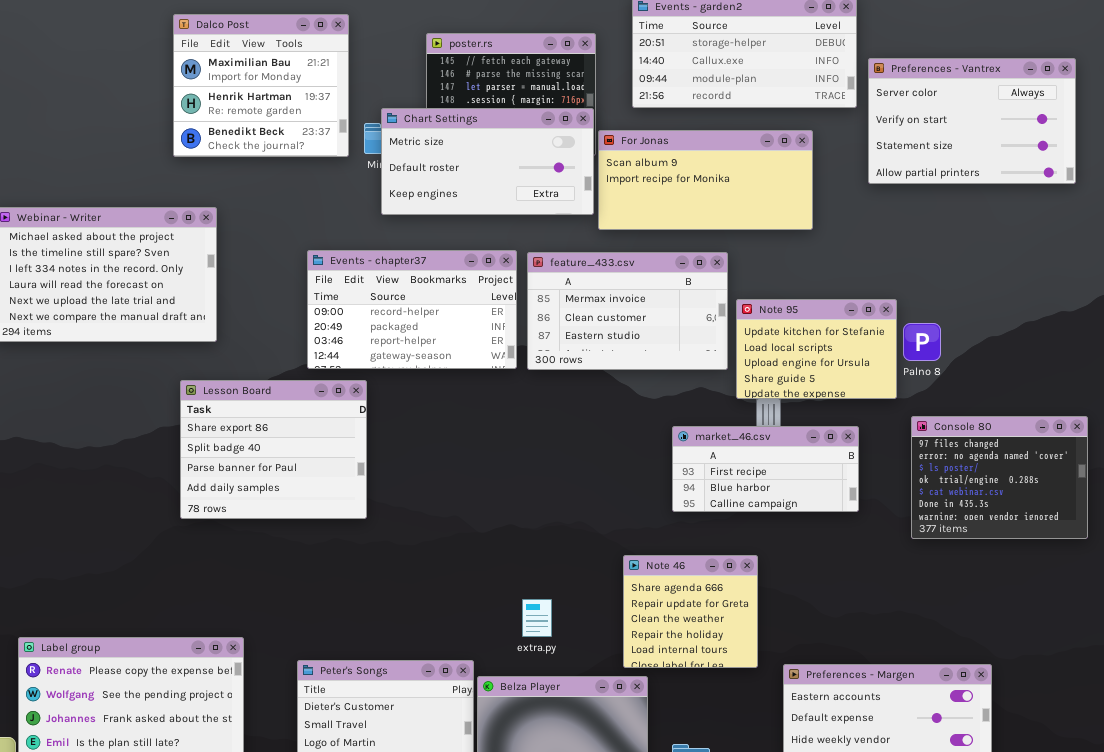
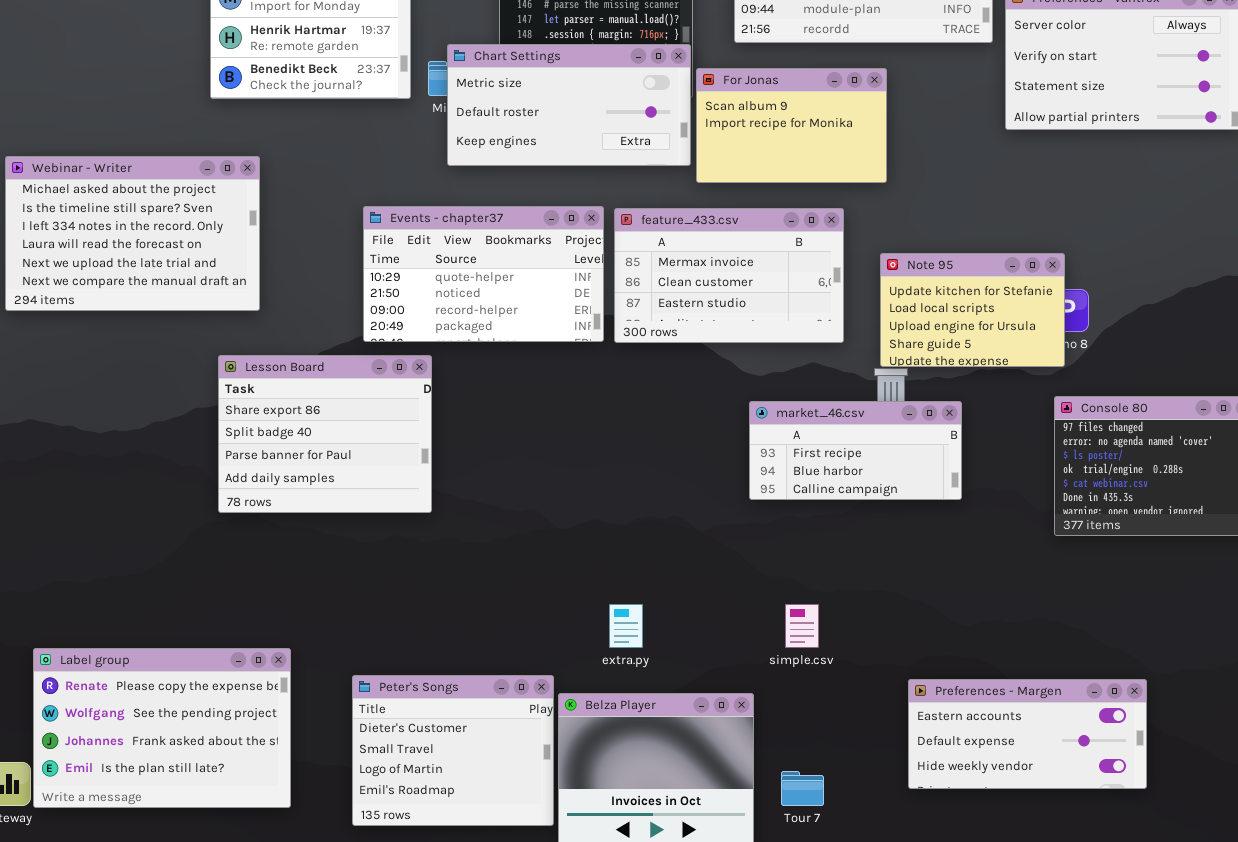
For Jonas: [598,130,813,230] -> [696,68,887,183], resized
Events - chapter37: [307,250,517,369] -> [363,206,604,342], scrolled up 2 rows
Note 95: [736,299,897,399] -> [880,253,1065,367], moved
market_46.csv: [672,426,859,512] -> [749,401,962,500], moved
Note 46: [623,555,758,668] -> none, closed

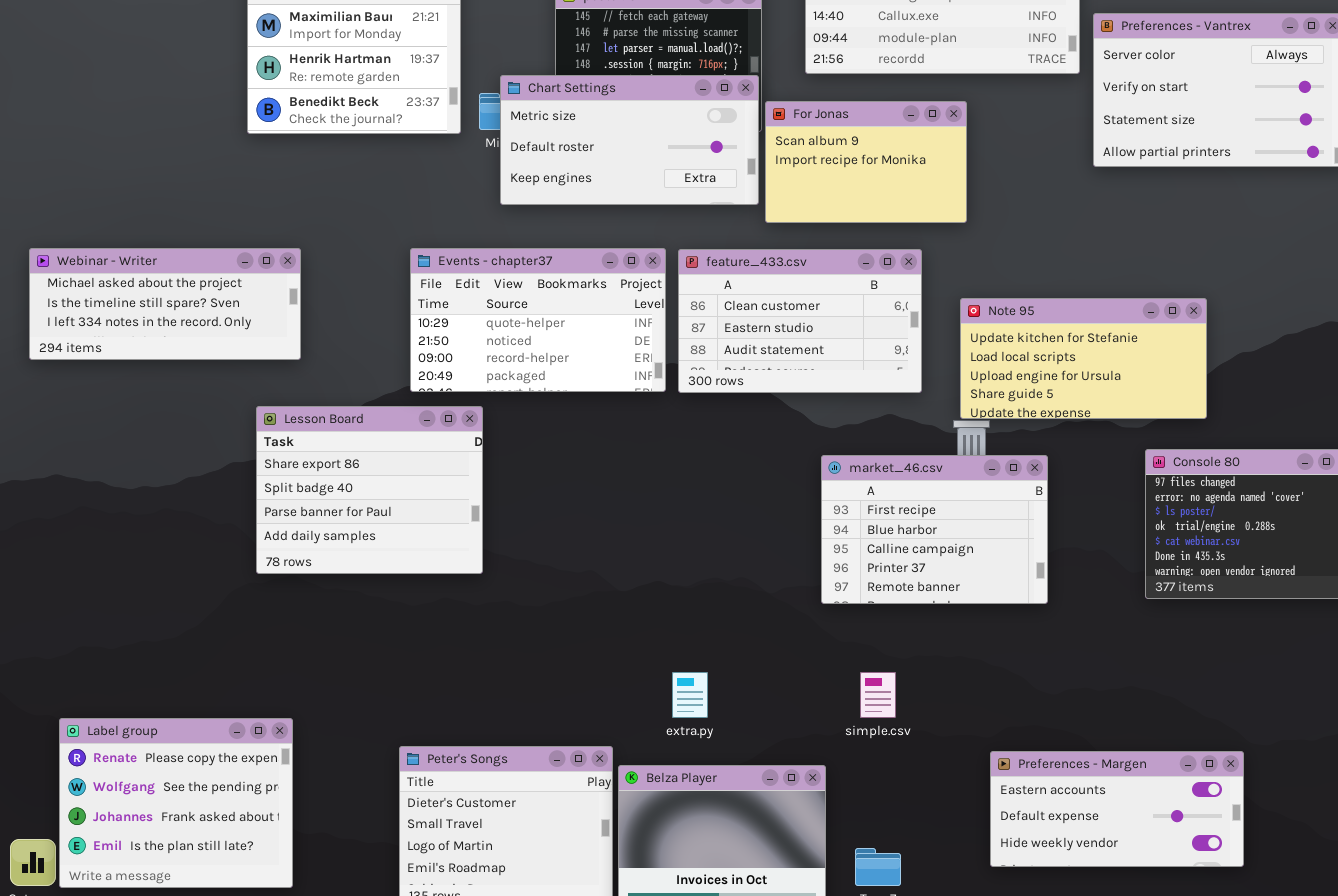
Webinar - Writer: [5,156,260,311] -> [29,248,301,360], resized
feature_433.csv: [614,208,844,343] -> [678,249,922,393], scrolled down 1 row
Note 95: [880,253,1065,367] -> [960,298,1207,419], resized
market_46.csv: [749,401,962,500] -> [821,455,1048,604], resized
Label group: [33,648,291,808] -> [59,718,293,888], resized

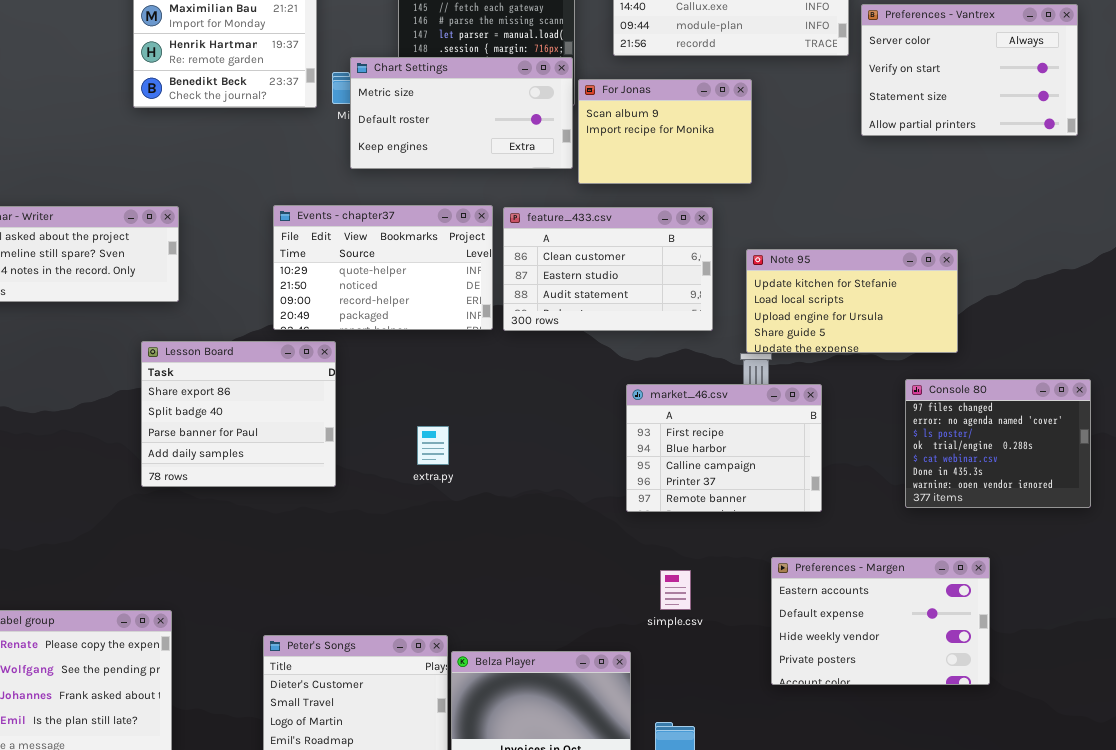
extra.py: [672,672,708,718] -> [417,426,449,465], moved
Preferences - Margen: [990,751,1244,867] -> [771,557,990,685], moved, resized

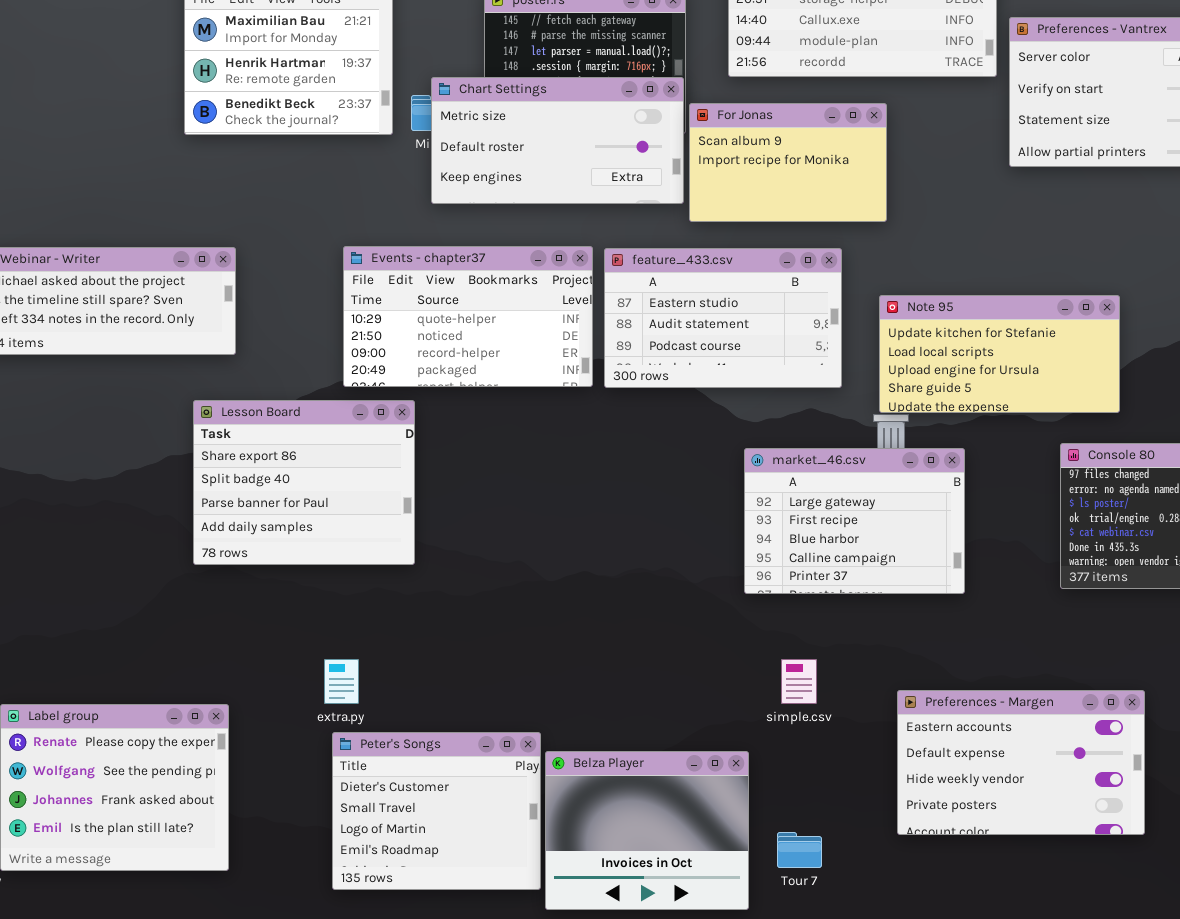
feature_433.csv: [503,207,713,331] -> [604,248,842,388], scrolled down 1 row
market_46.csv: [626,384,822,512] -> [744,448,965,594], scrolled up 1 row
extra.py: [417,426,449,465] -> [324,659,359,704], moved
Preferences - Margen: [771,557,990,685] -> [897,690,1145,835], moved

